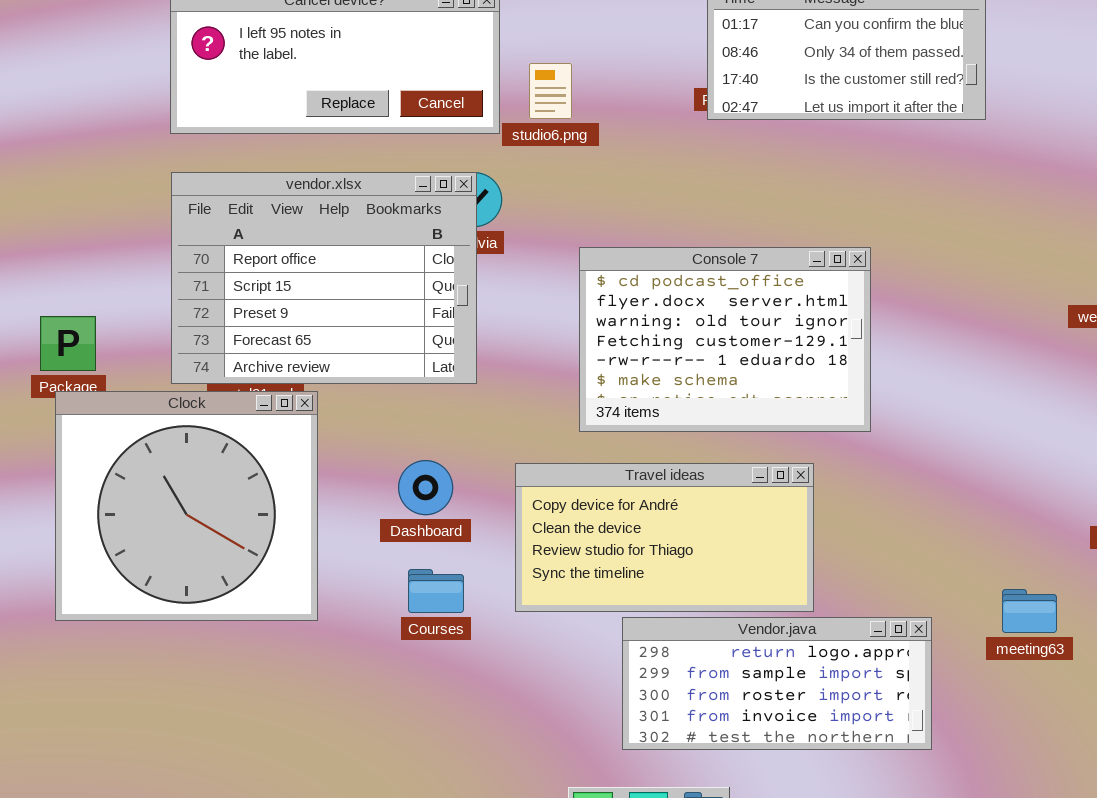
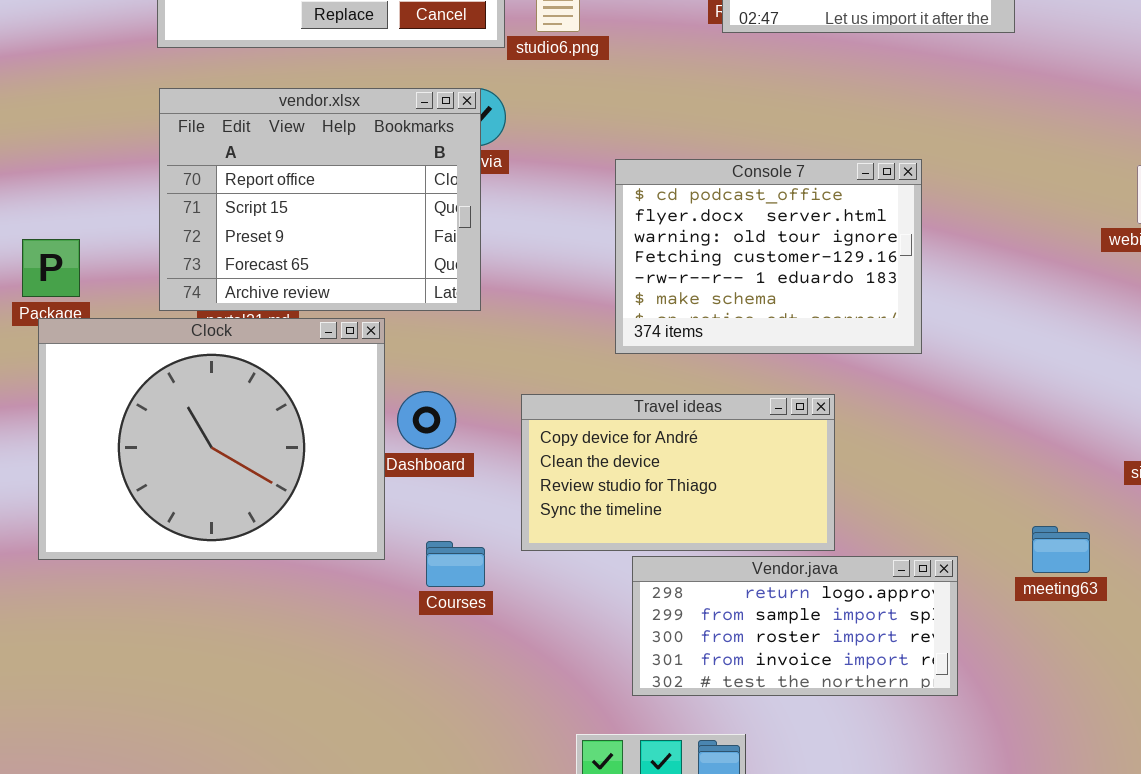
Console 7: [579,247,871,432] -> [615,159,922,354], moved
Clock: [55,391,318,621] -> [38,318,385,560], resized
Courses: [408,569,464,613] -> [426,541,485,587], moved

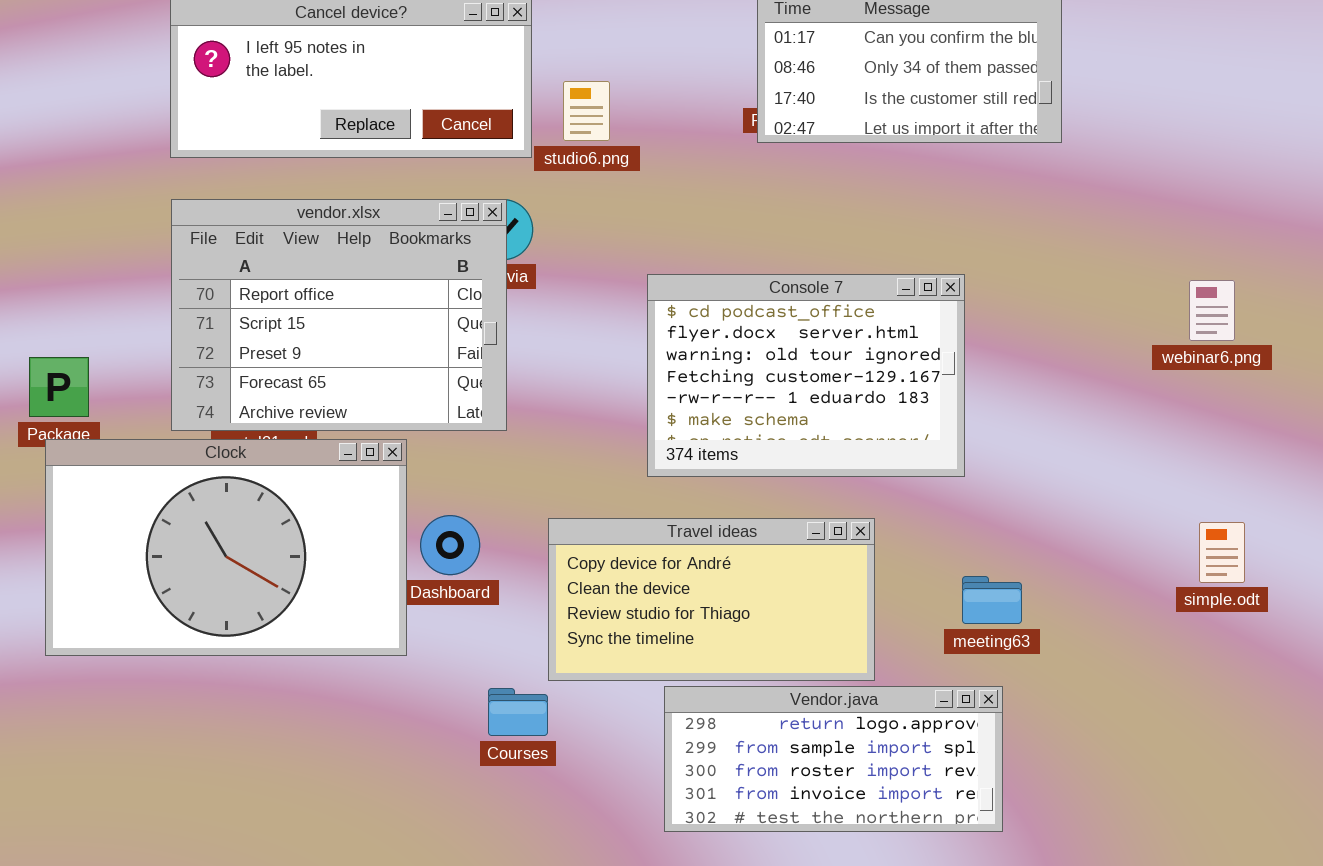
Clock: [38,318,385,560] -> [45,439,407,656], resized
meeting63: [1032,526,1090,573] -> [962,576,1022,624], moved
Courses: [426,541,485,587] -> [488,688,548,736], moved

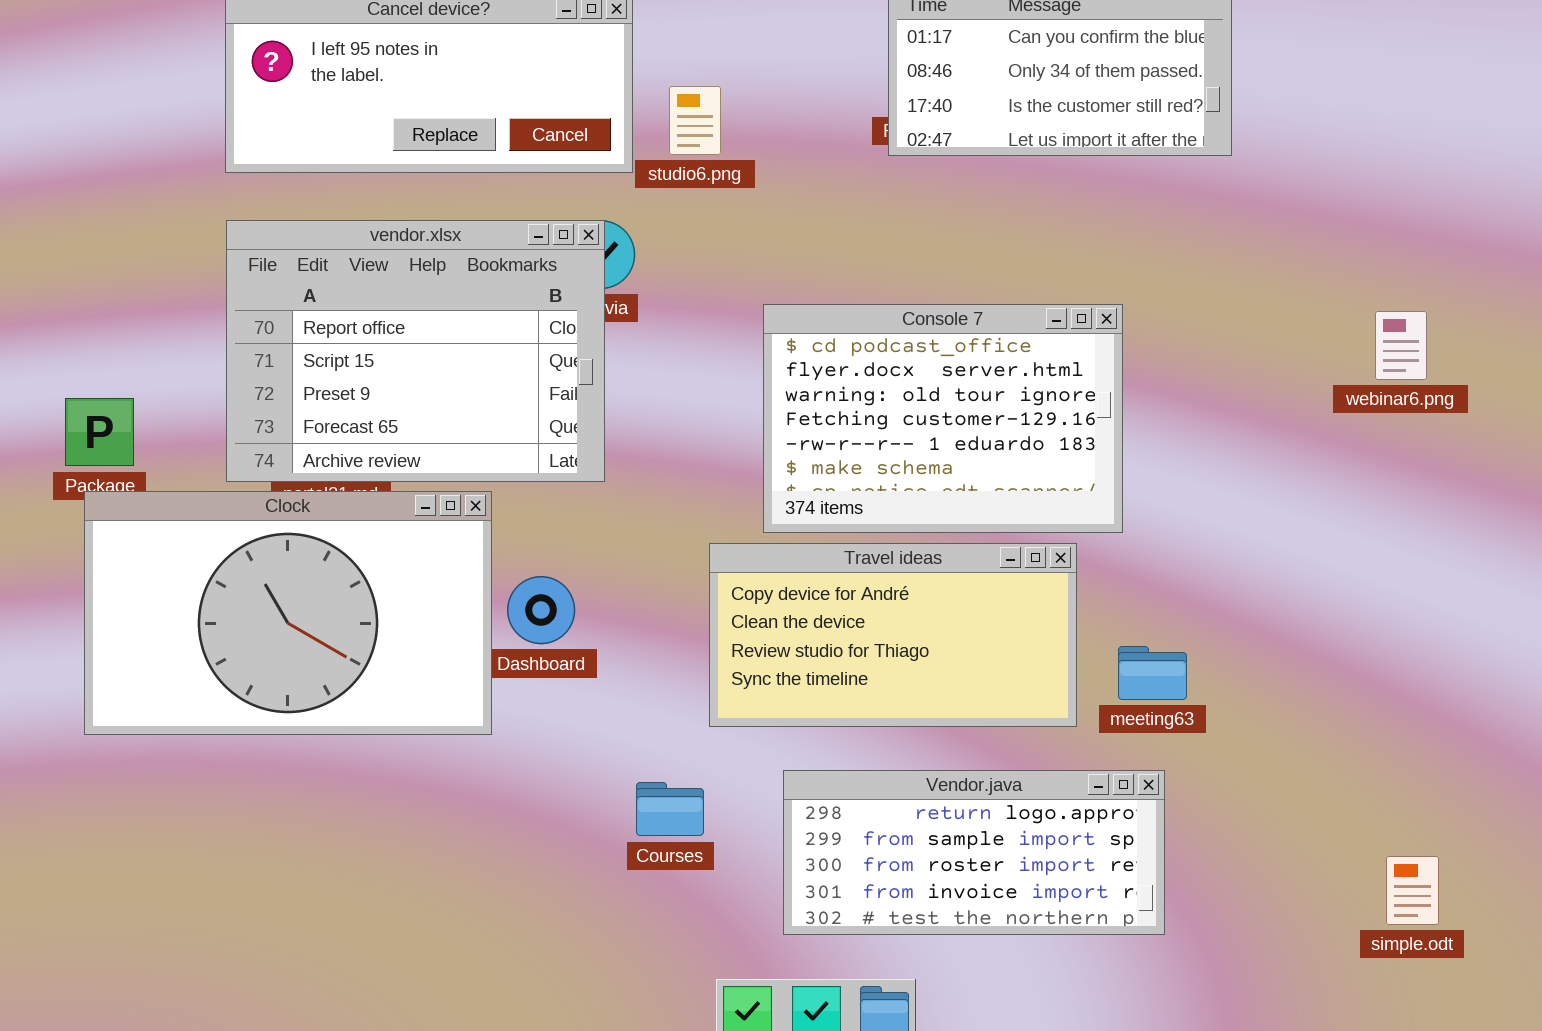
Travel ideas: [548,518,875,681] -> [709,543,1077,727], moved
simple.odt: [1199,522,1245,583] -> [1386,856,1439,925], moved
Courses: [488,688,548,736] -> [636,782,704,836], moved

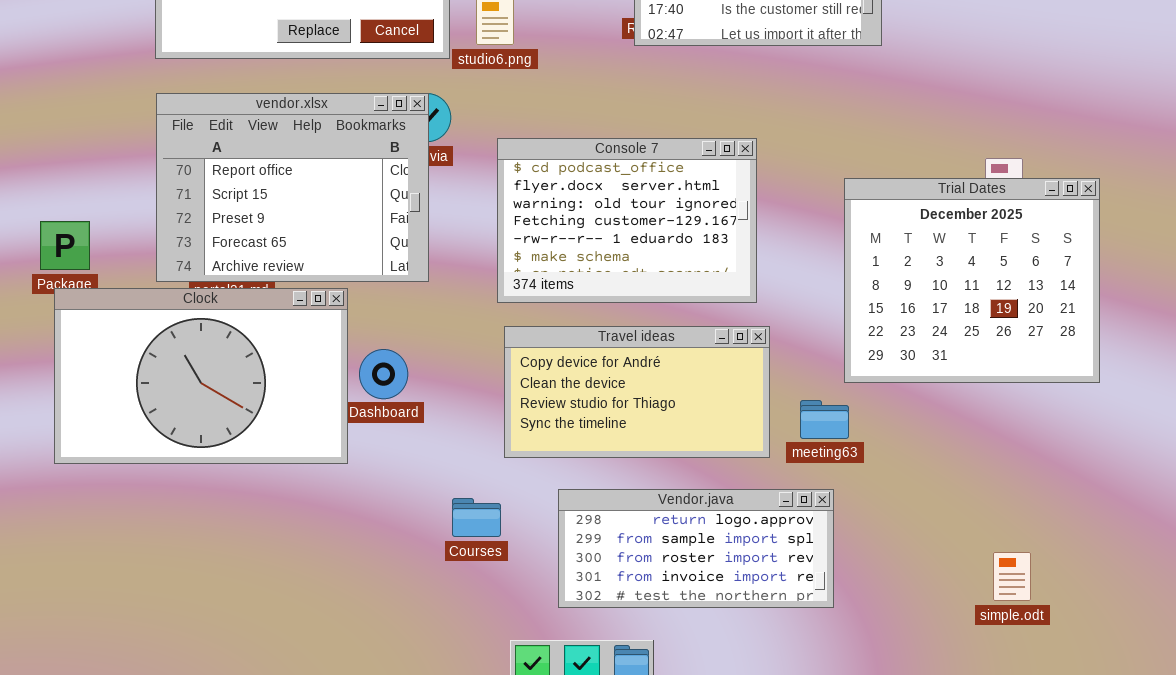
Console 7: [763,304,1123,533] -> [497,138,757,303], moved
Trial Dates: none -> [844,178,1100,383], opened

